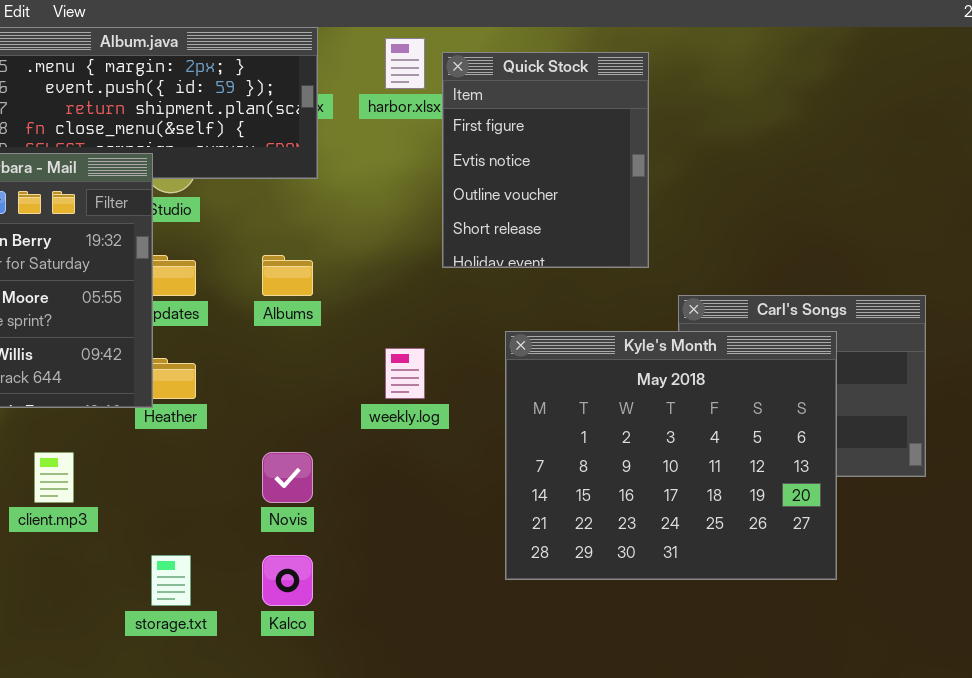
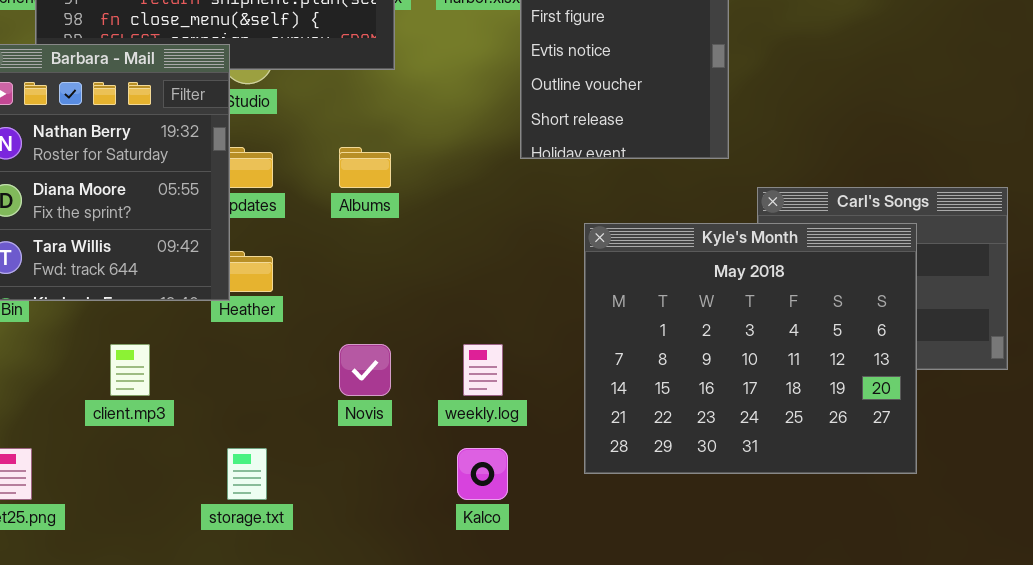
weekly.log: [385,348,425,399] -> [463,344,503,396], moved
Kalco: [262,555,313,606] -> [457,448,508,500], moved

